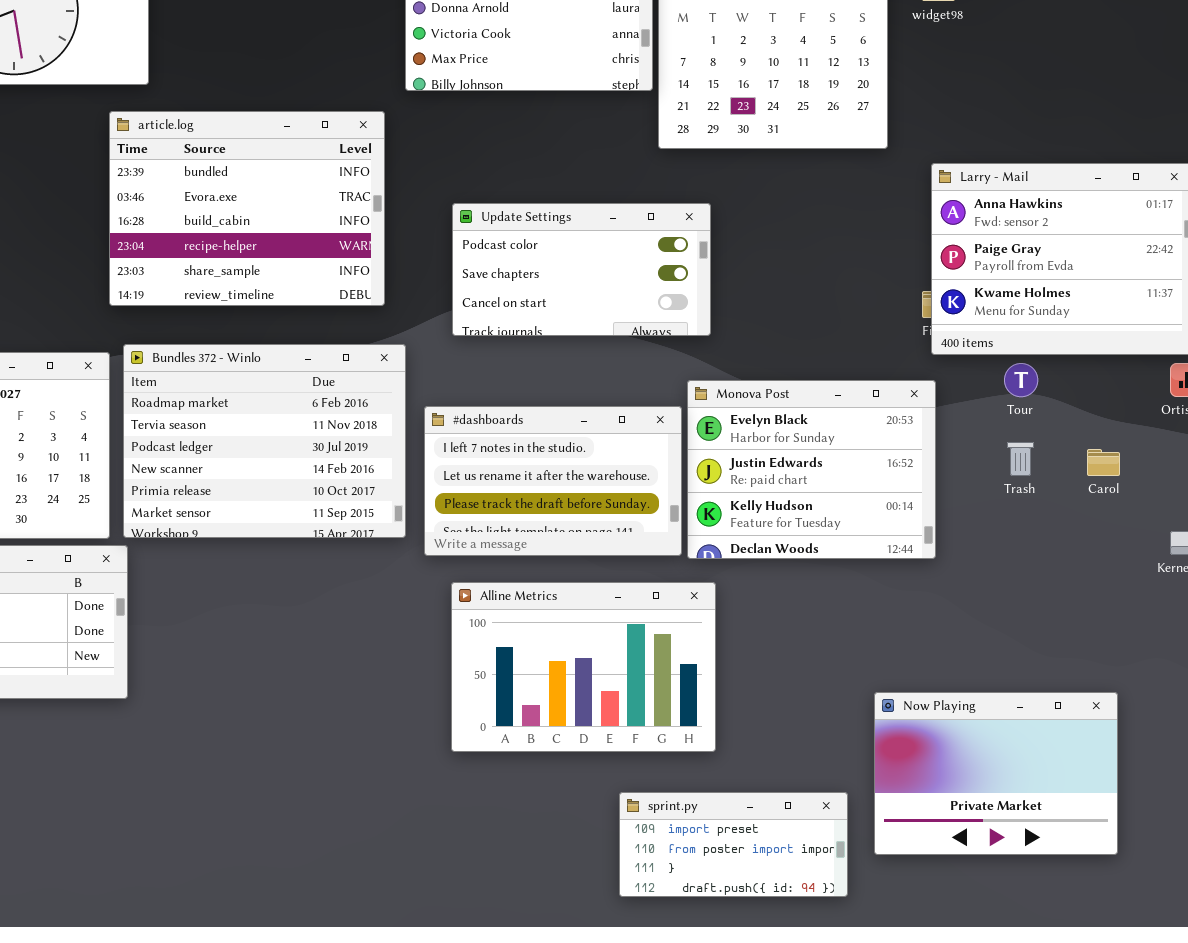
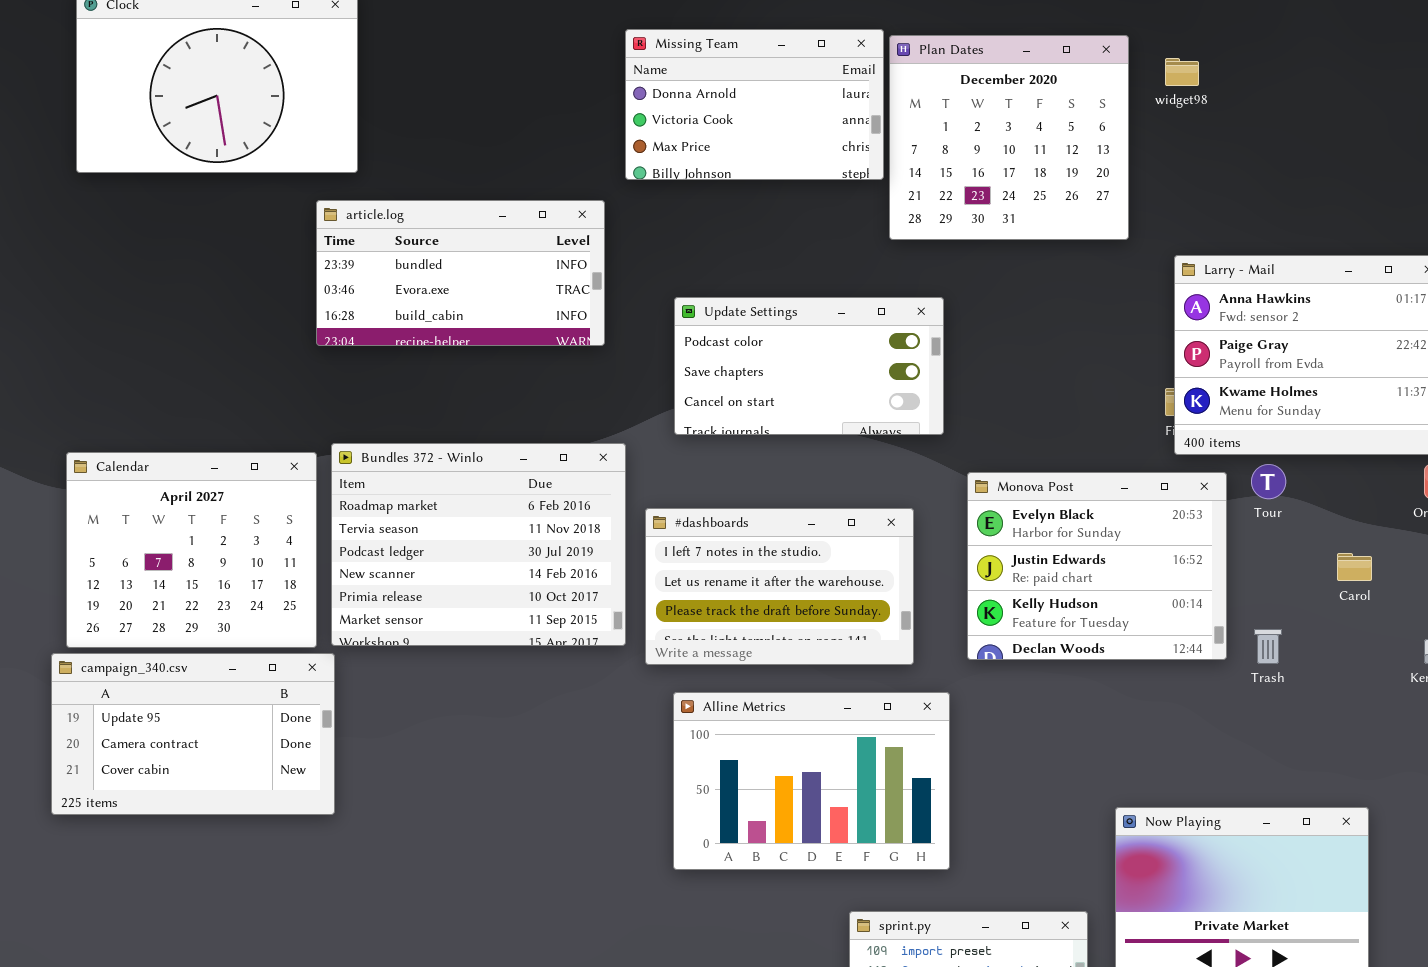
article.log: [109,111,385,306] -> [316,200,605,346], resized
Monova Post: [687,380,936,559] -> [967,472,1227,660], moved
Trash: [1007,442,1034,476] -> [1254,629,1282,664], moved

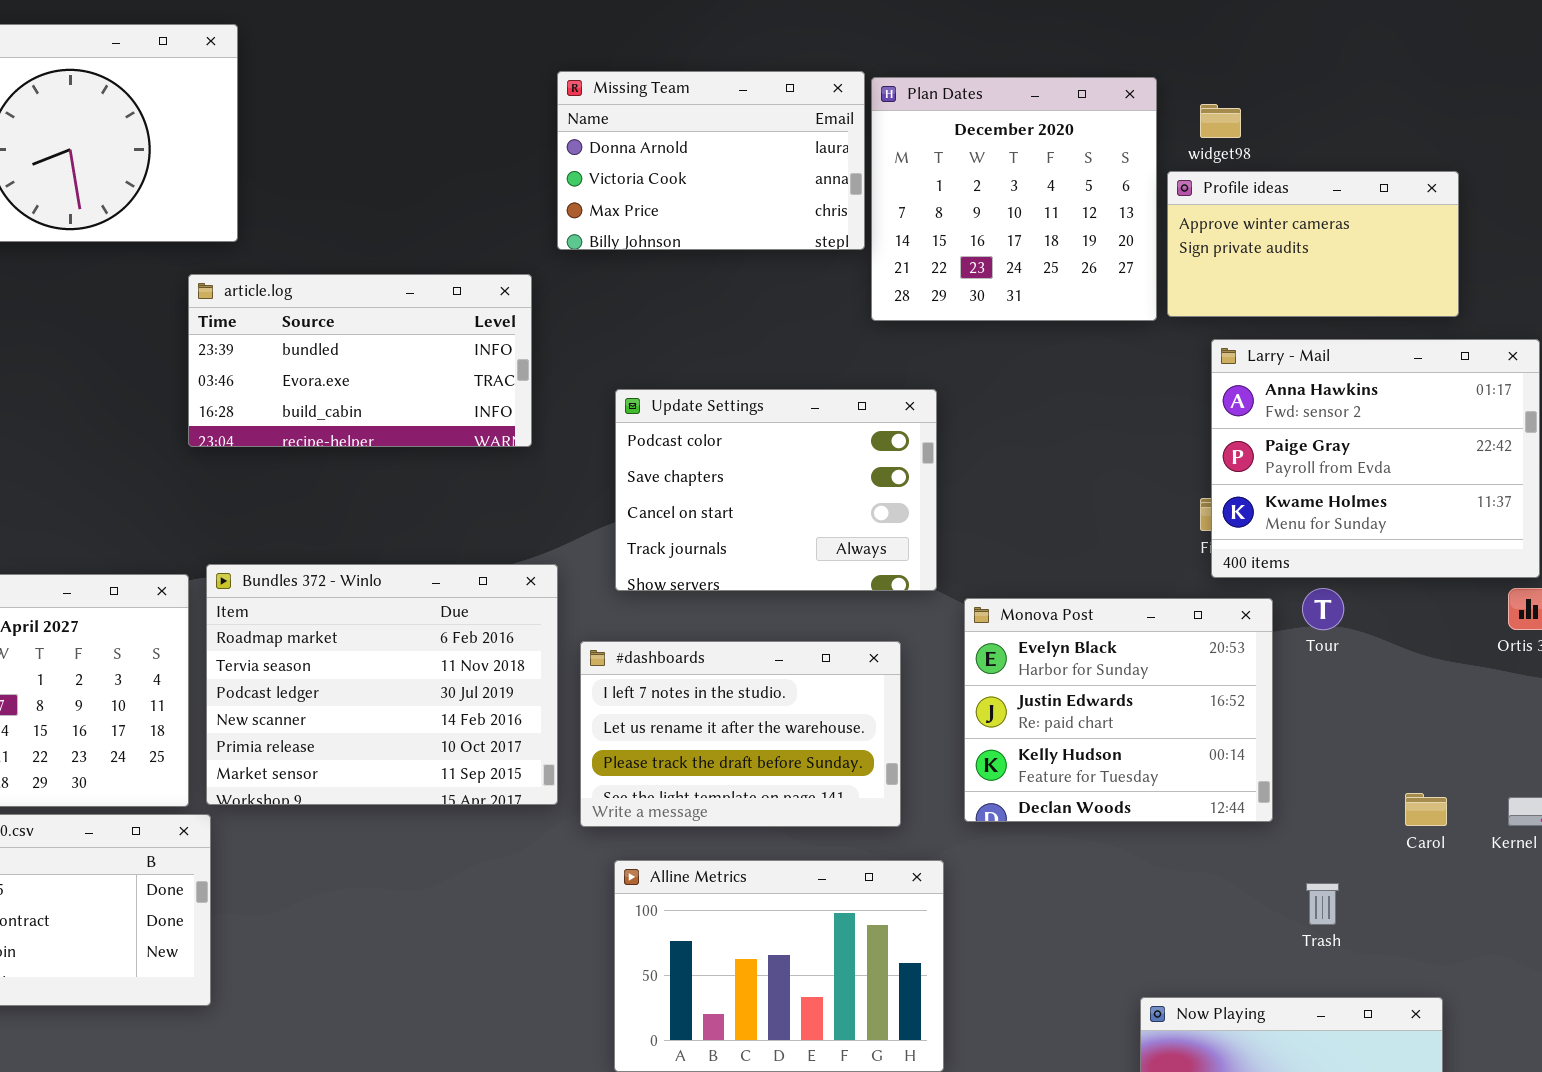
Profile ideas: none -> [1167,171,1459,317], opened
Update Settings: [674,297,944,435] -> [615,389,937,591], resized
Carol: [1337,553,1372,581] -> [1405,793,1447,826], moved
Trash: [1254,629,1282,664] -> [1306,883,1339,925], moved

